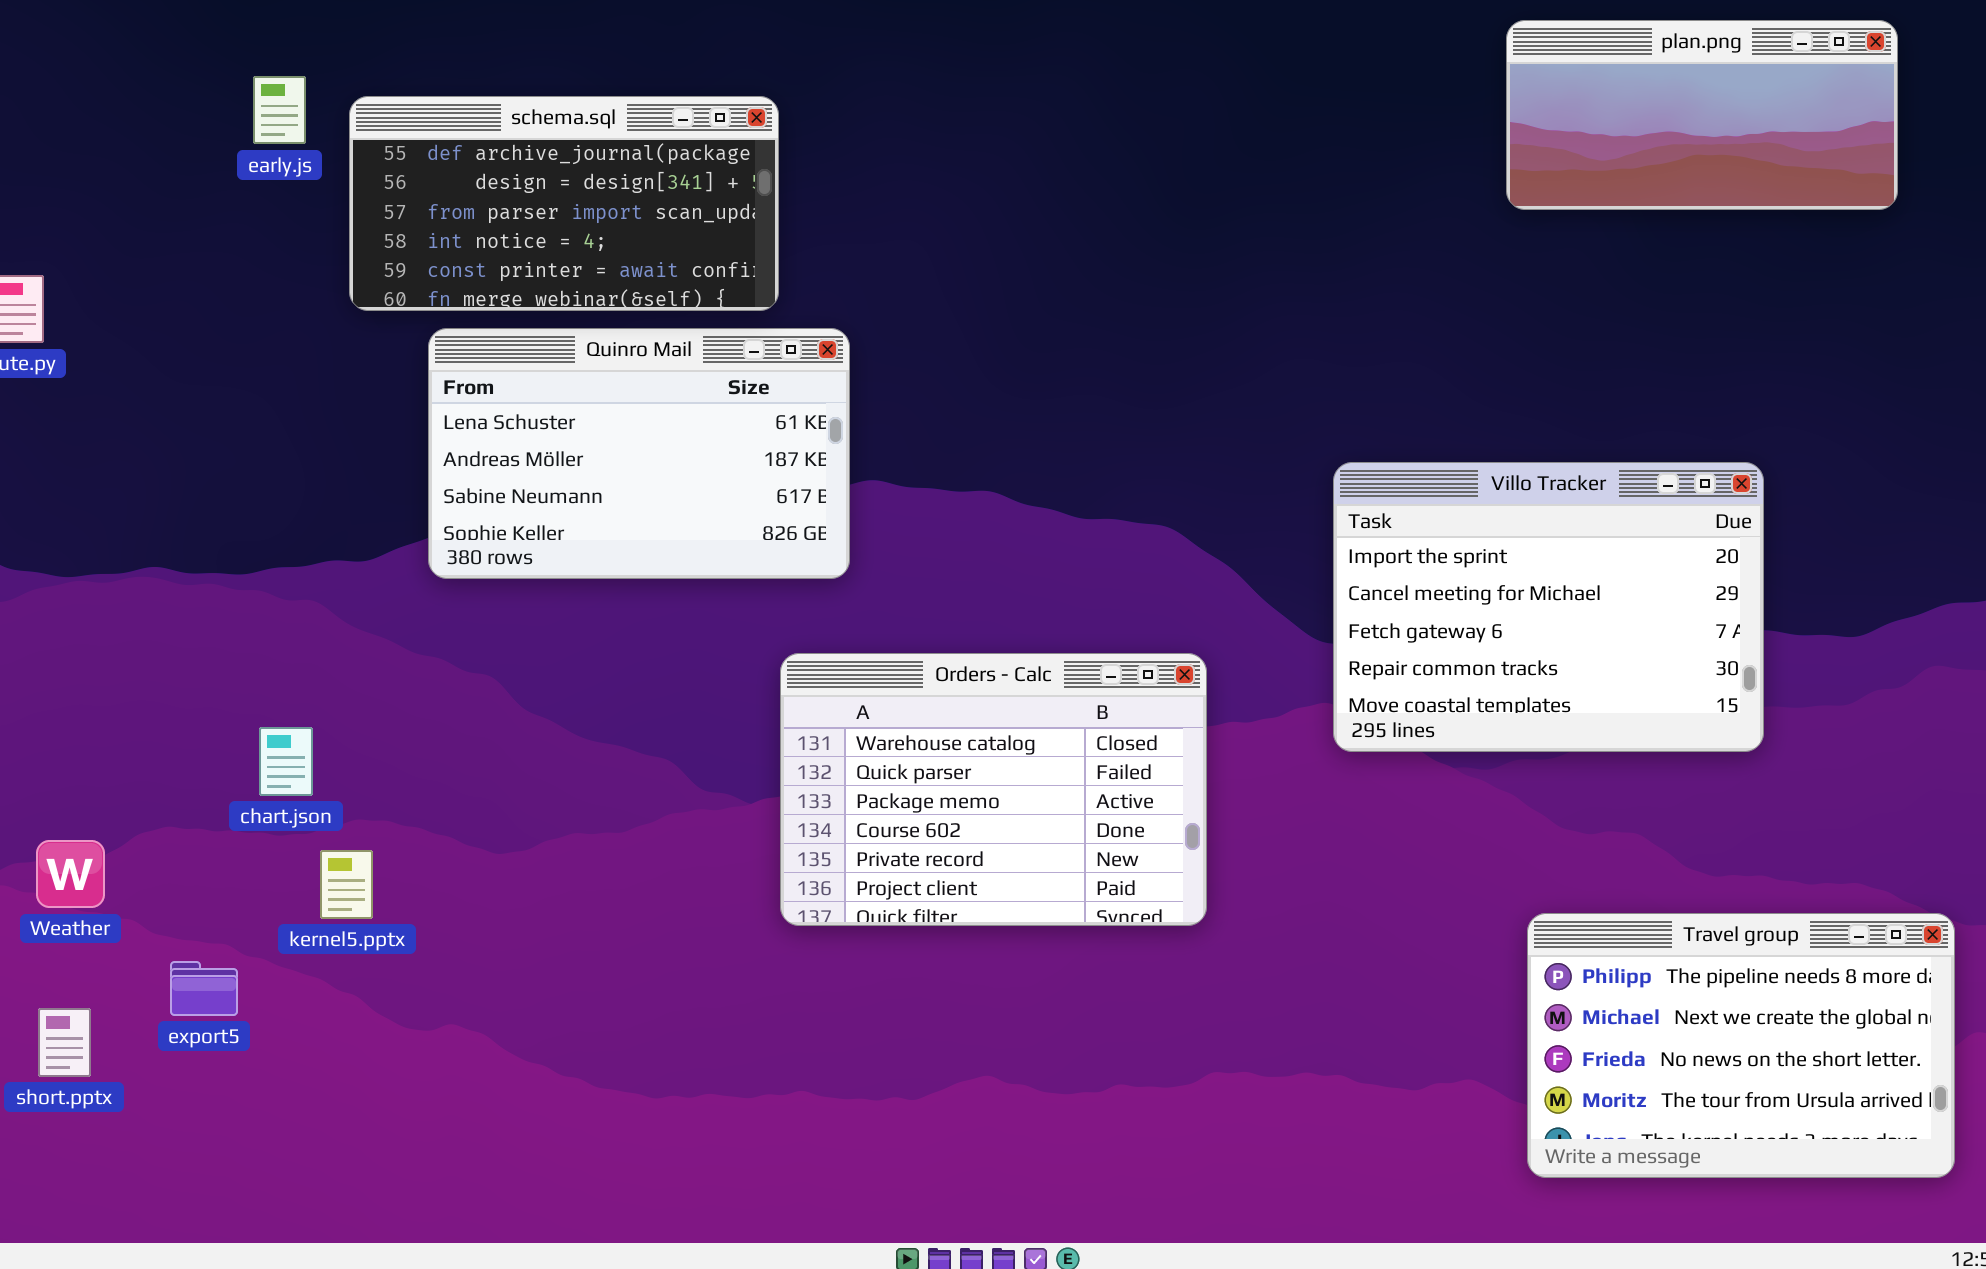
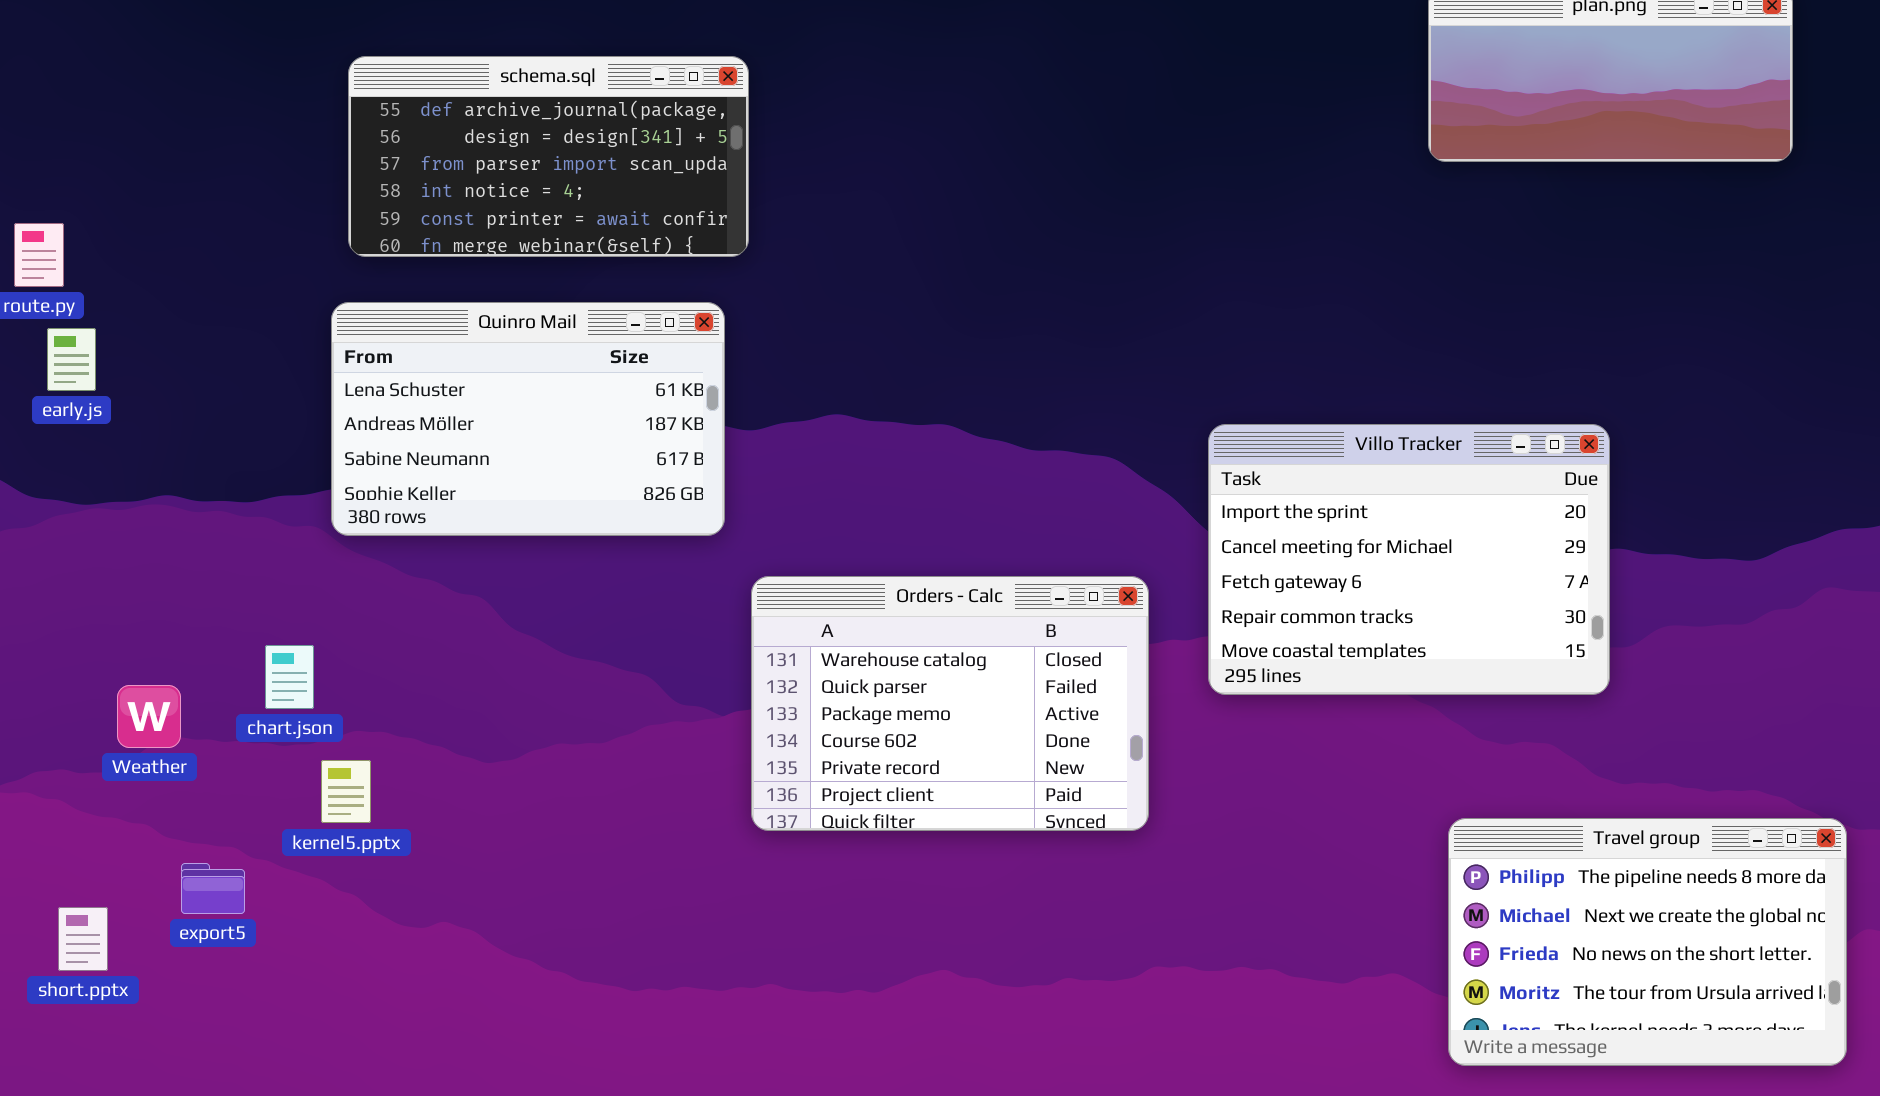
early.js: [253,76,306,144] -> [47,328,96,391], moved
Quinro Mail: [428,328,850,579] -> [331,302,725,536], moved
Villo Tracker: [1333,462,1764,752] -> [1208,424,1610,695], moved
Weather: [36,840,105,908] -> [117,685,181,748], moved

